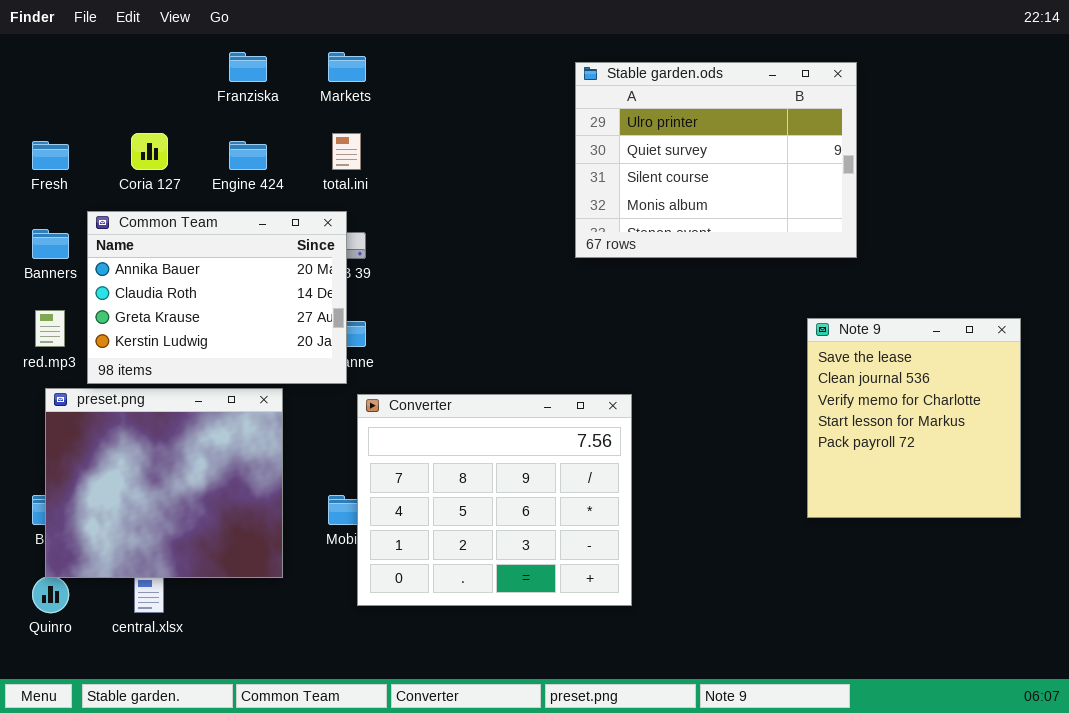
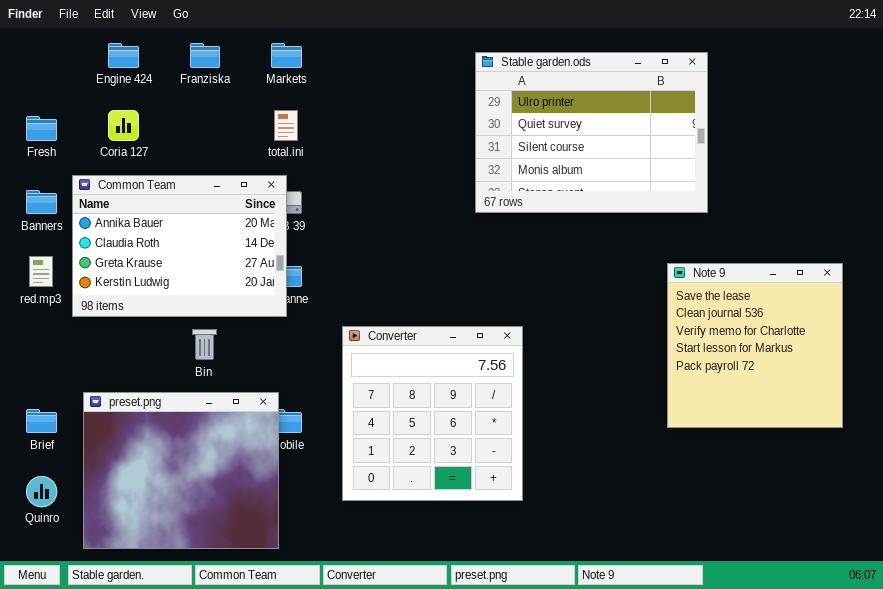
Engine 424: [229,141,267,170] -> [108,43,139,68], moved
preset.png: [45,388,283,578] -> [83,392,279,549], moved
Converter: [357,394,632,606] -> [342,326,523,501], resized

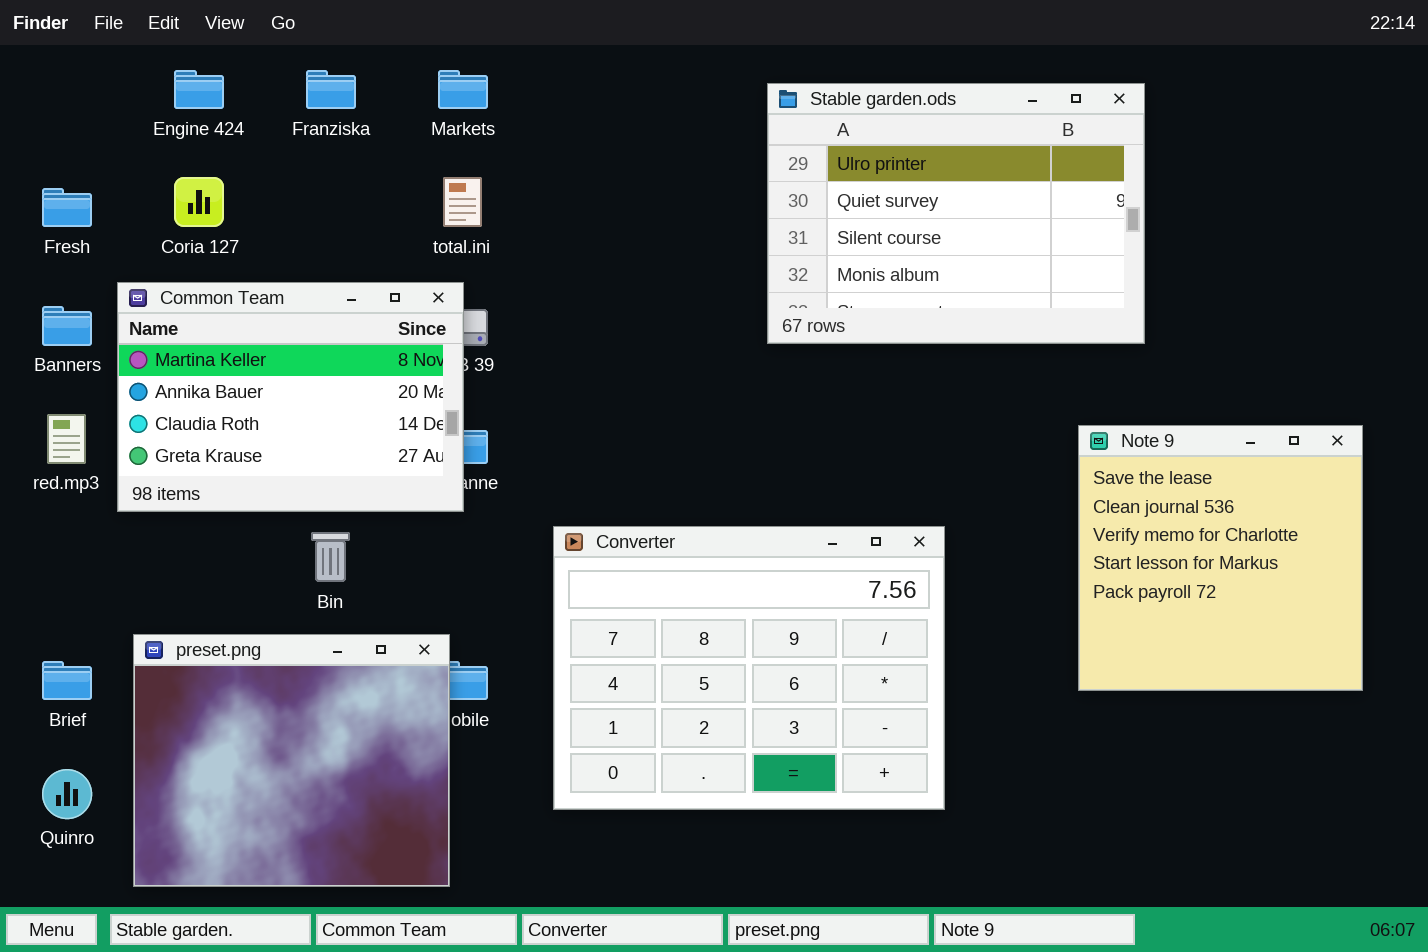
Common Team: [72,175,287,317] -> [117,282,464,512], scrolled up 1 row
Converter: [342,326,523,501] -> [553,526,945,810], resized

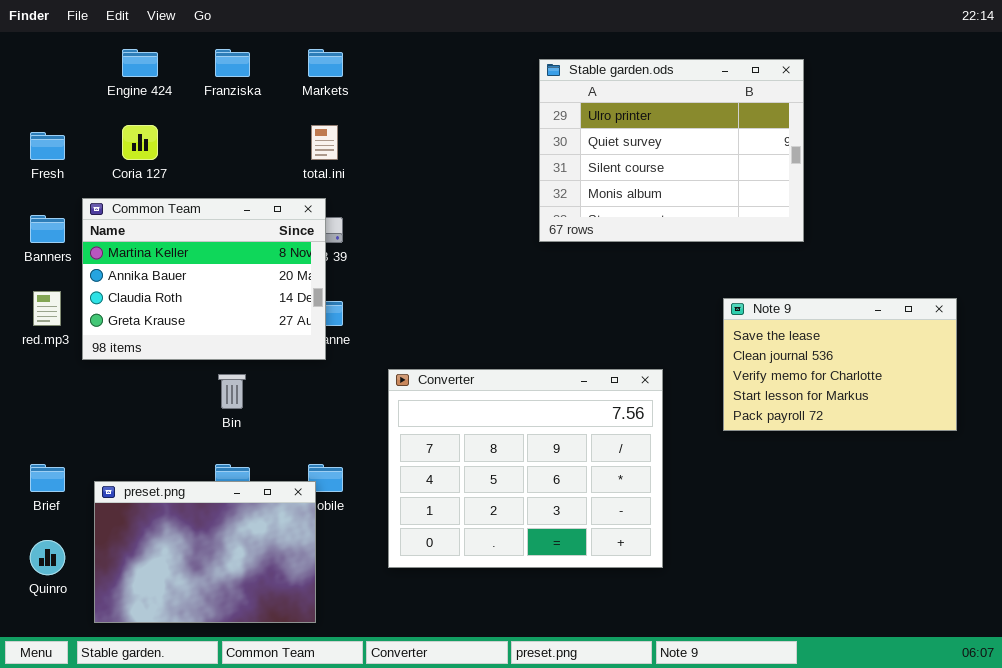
Note 9: [1078,425,1363,691] -> [723,298,957,431], resized
preset.png: [133,634,450,887] -> [94,481,316,623], resized

